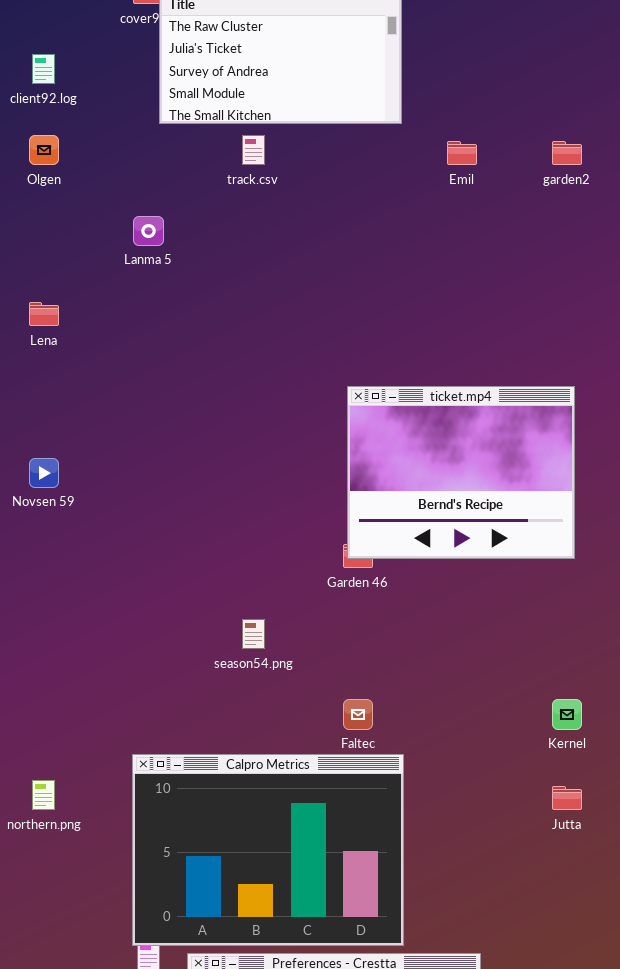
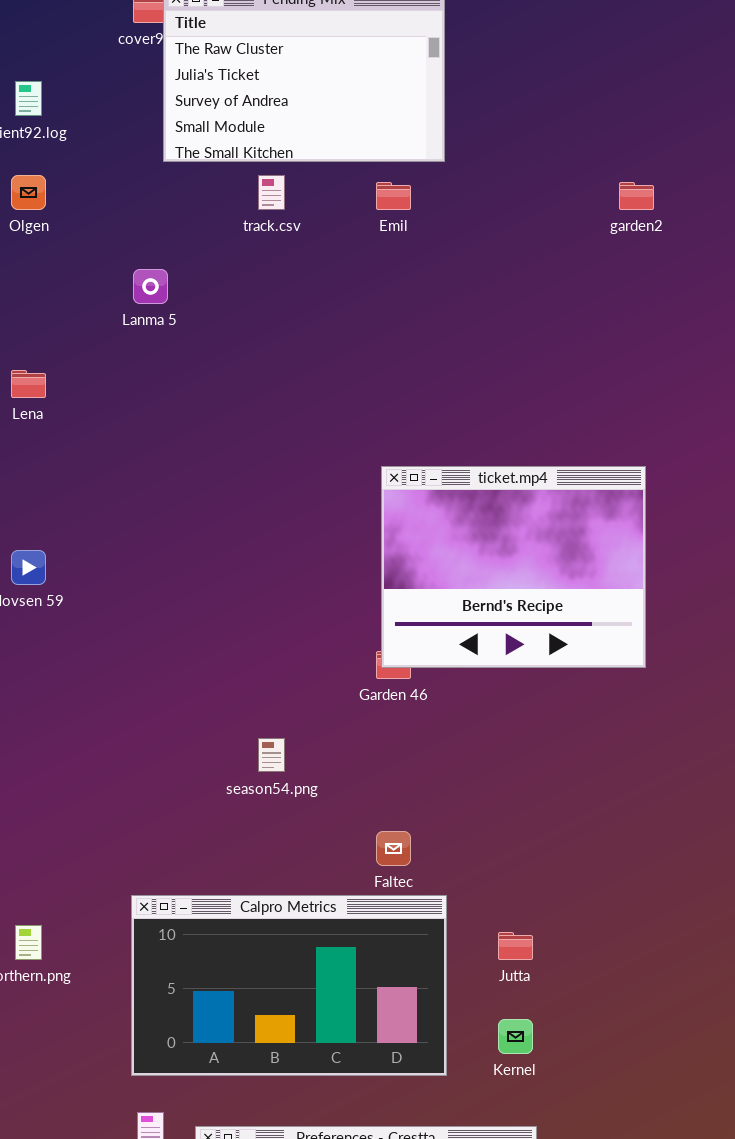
Emil: [447,141,477,165] -> [376,182,411,210], moved
Kernel: [552,699,582,730] -> [498,1019,533,1054], moved
Calpro Metrics: [132,754,404,946] -> [131,895,447,1076], resized
Jutta: [552,786,582,810] -> [498,932,533,960], moved

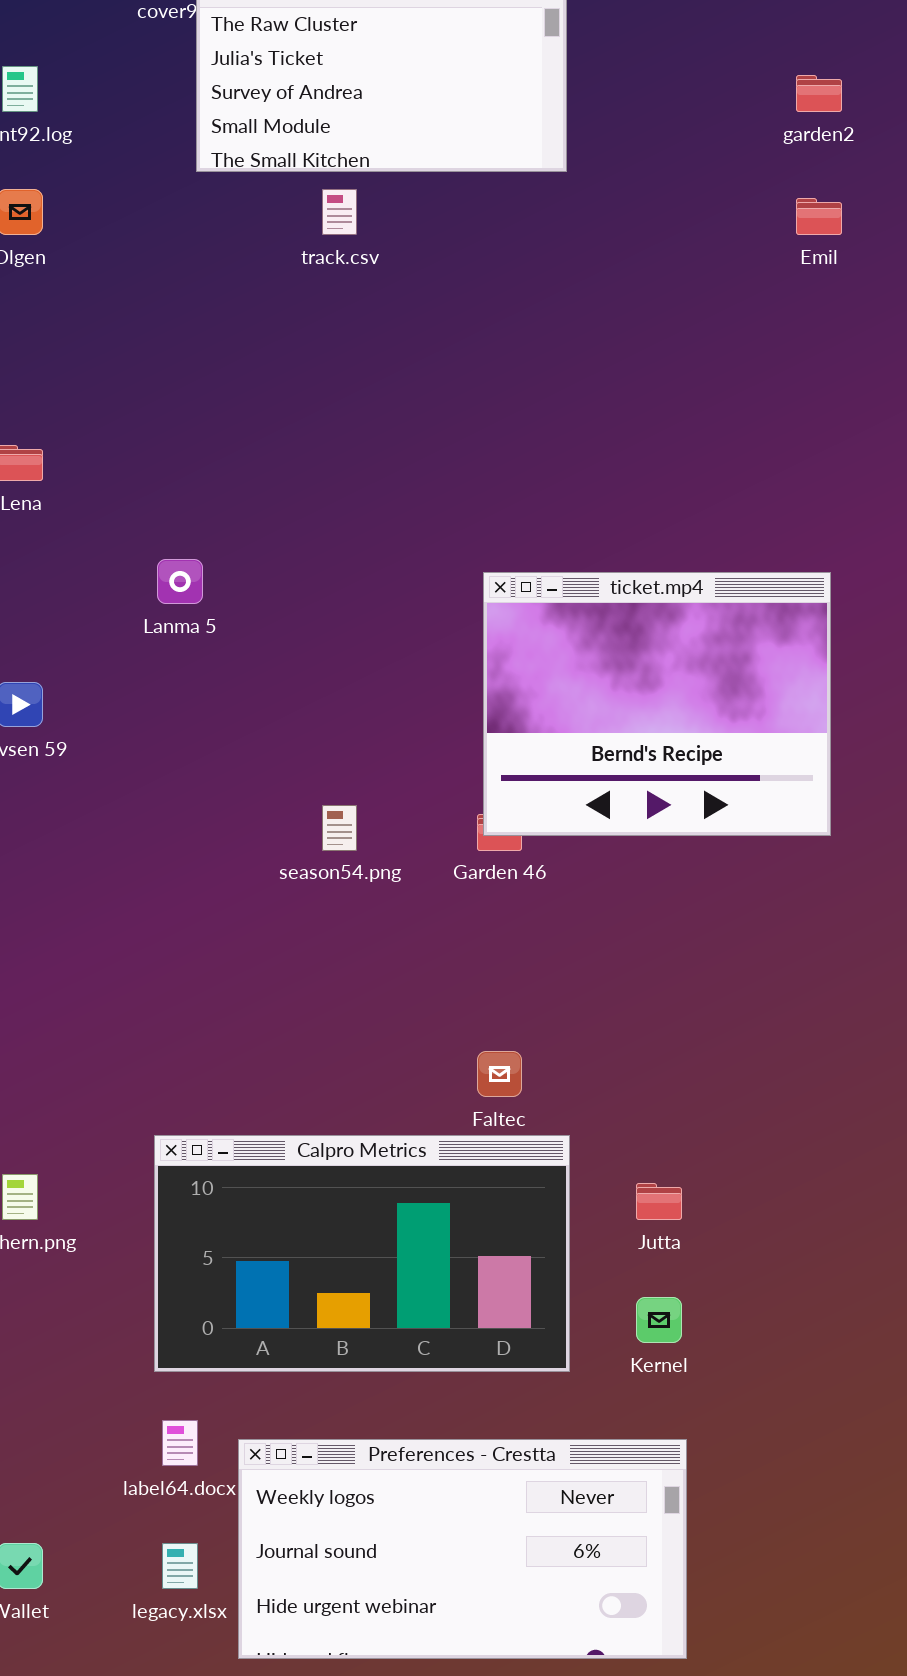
Emil: [376,182,411,210] -> [796,198,842,235], moved
garden2: [619,182,654,210] -> [796,75,842,112], moved
Lanma 5: [133,269,168,304] -> [157,559,203,604], moved
season54.png: [258,738,285,772] -> [322,805,357,851], moved

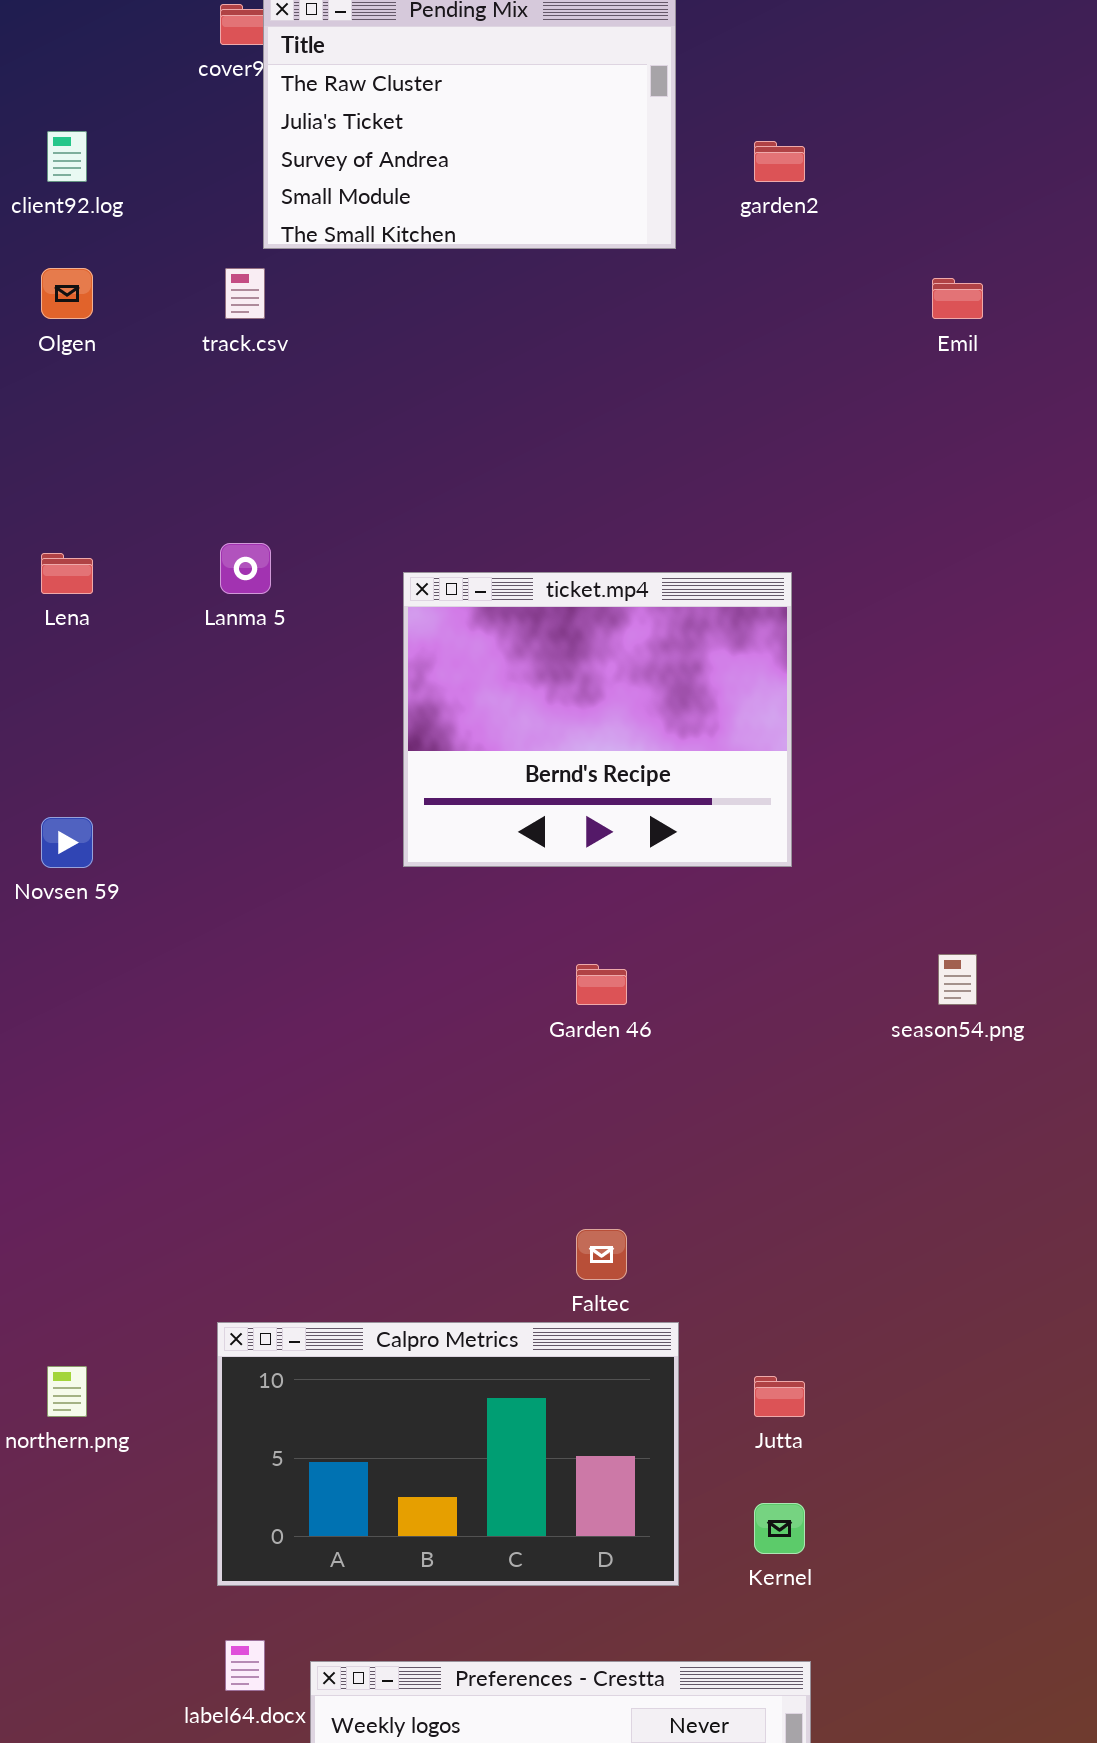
garden2: [796,75,842,112] -> [754,141,805,182], moved
track.csv: [322,189,357,235] -> [225,268,265,319], moved
Lanma 5: [157,559,203,604] -> [220,543,271,594], moved
ticket.mp4: [483,572,831,836] -> [403,572,792,867], moved
season54.png: [322,805,357,851] -> [938,954,977,1005], moved

